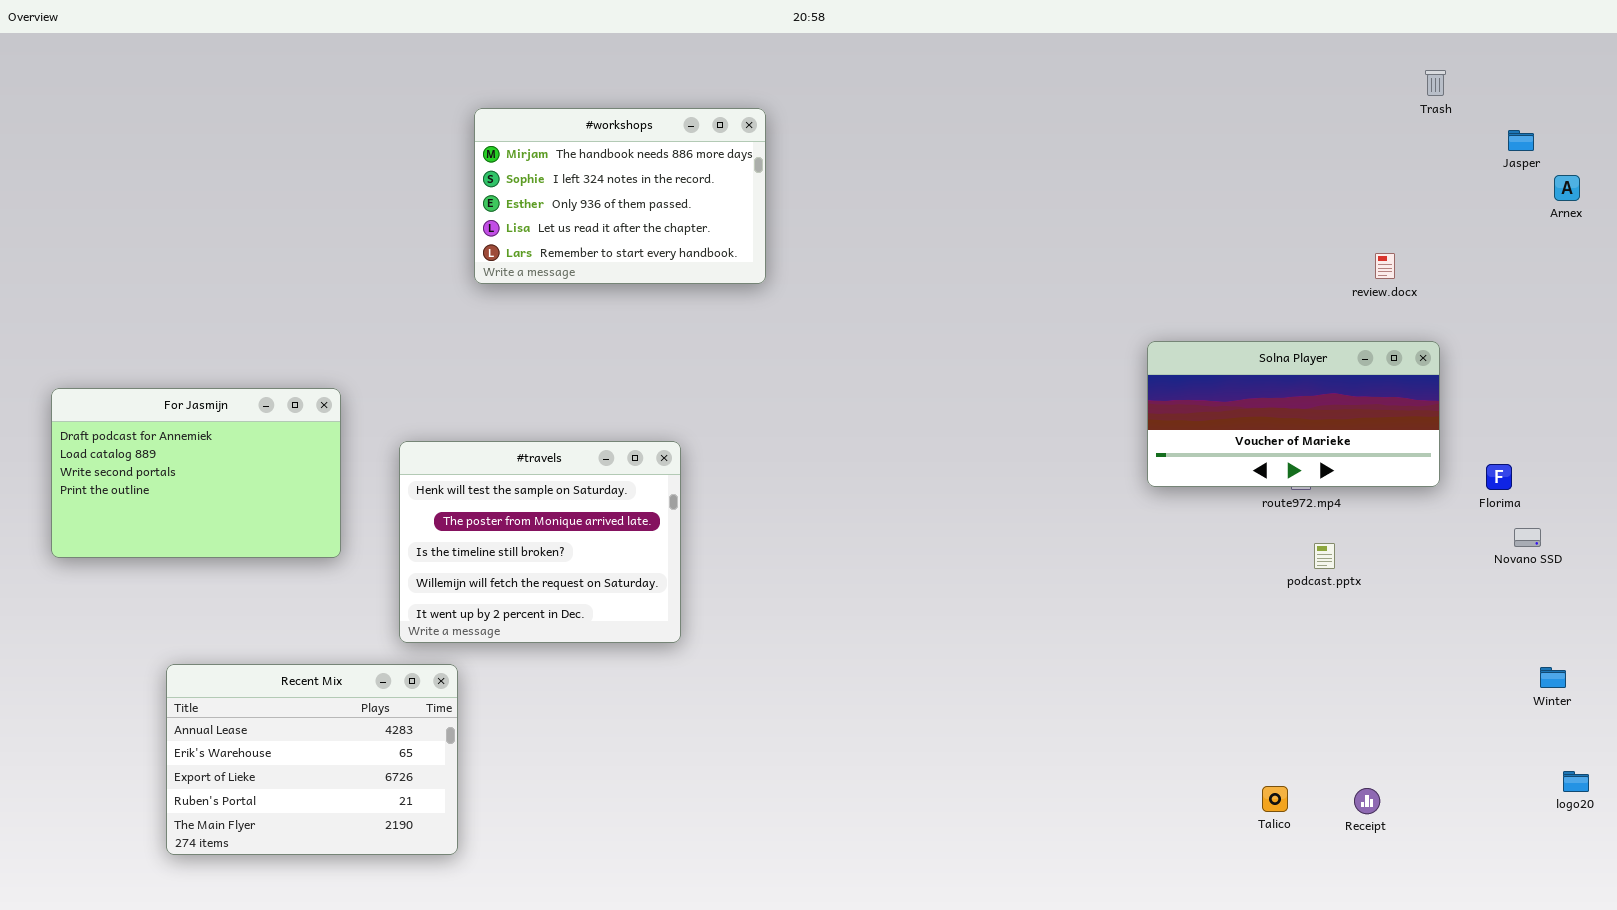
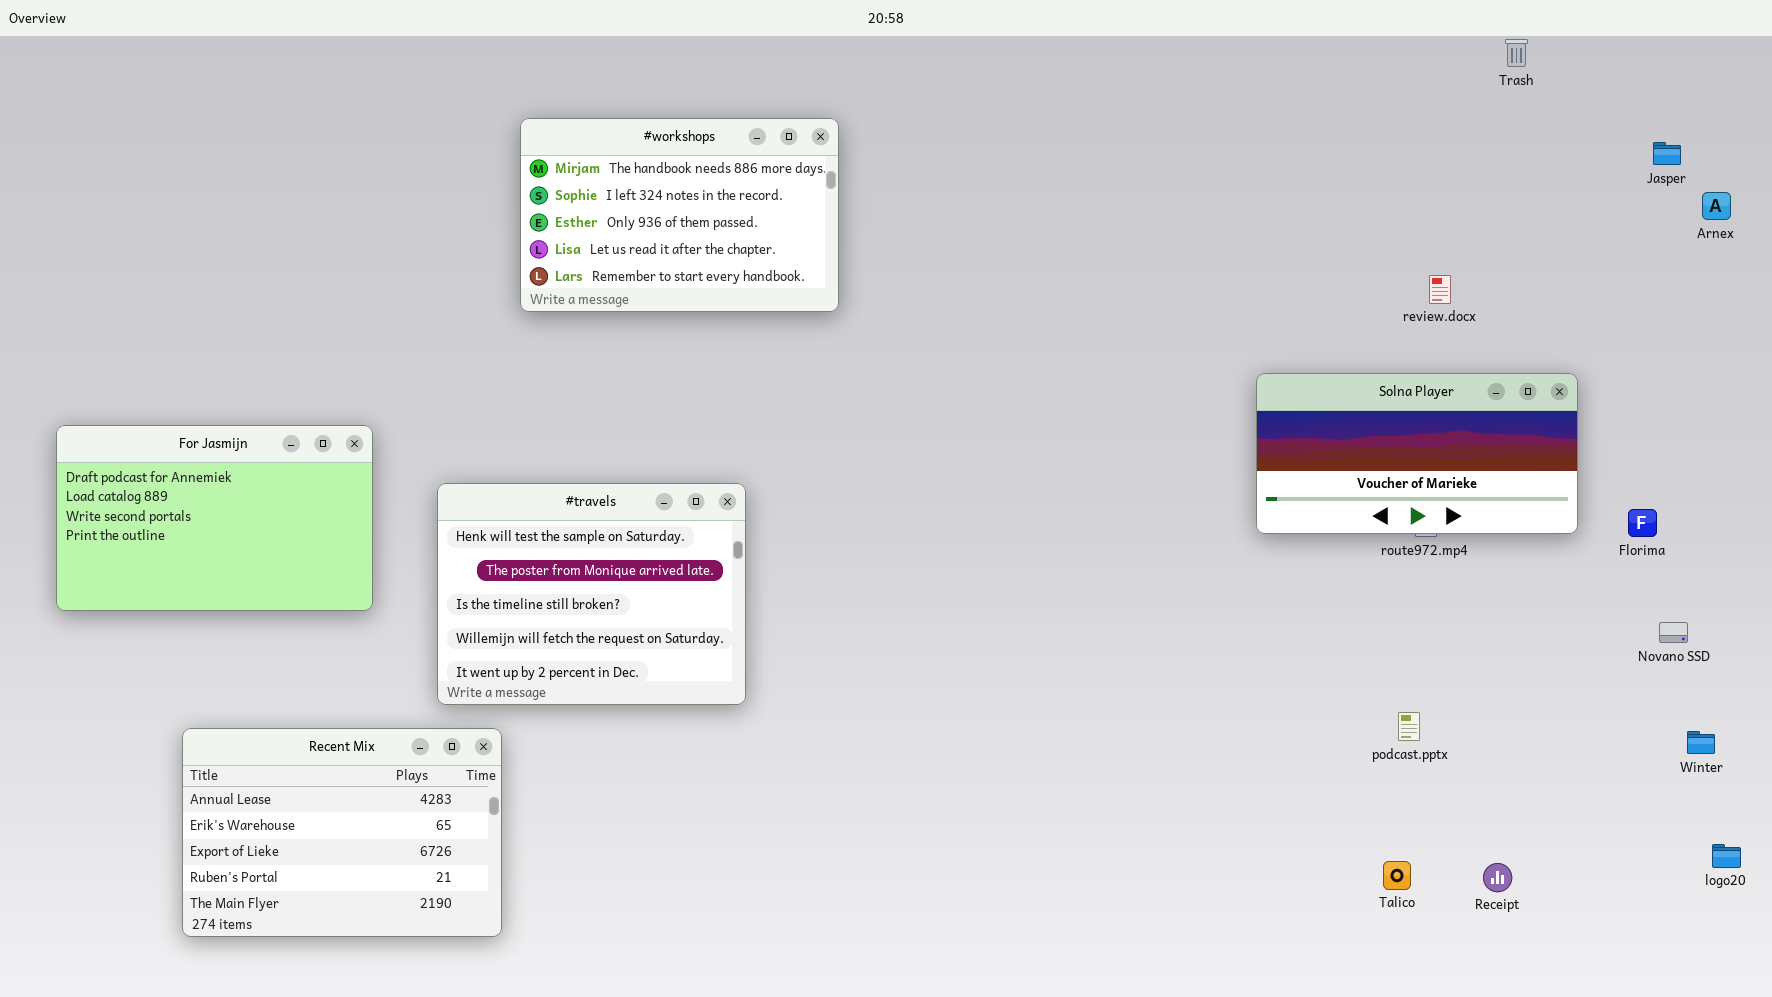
Trash: [1425,70,1446,96] -> [1505,39,1528,67], moved
review.docx: [1375,253,1395,279] -> [1429,275,1451,304], moved
Novano SSD: [1514,528,1541,547] -> [1659,622,1688,643], moved
podcast.pptx: [1314,543,1335,569] -> [1398,712,1420,741], moved

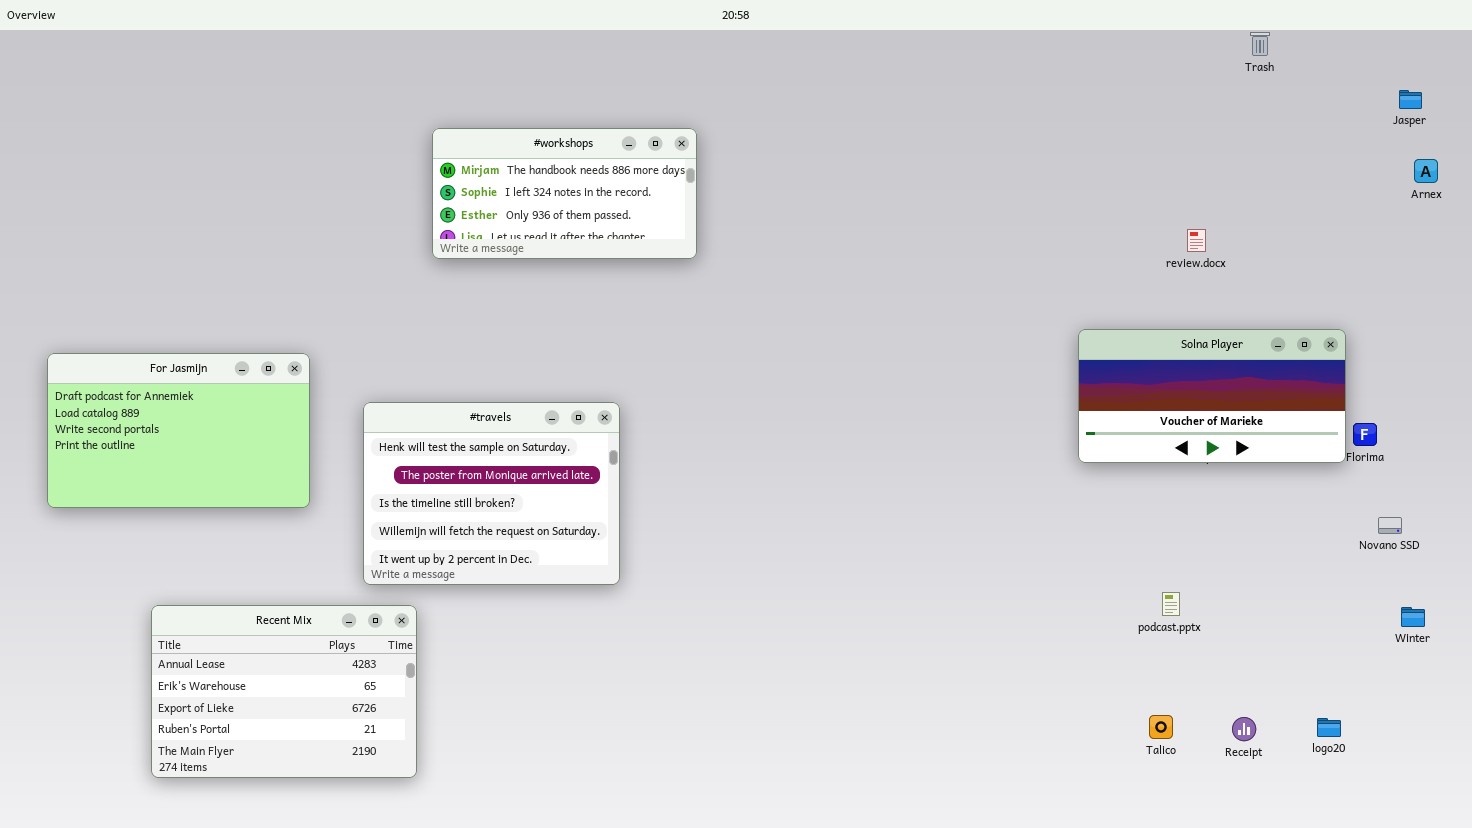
#workshops: [520,118,839,312] -> [432,128,697,259], resized
Jasper: [1653,142,1681,165] -> [1399,90,1422,109], moved
Solna Player: [1256,373,1578,534] -> [1078,329,1346,463], moved
logo20: [1712,844,1741,868] -> [1317,718,1341,737], moved

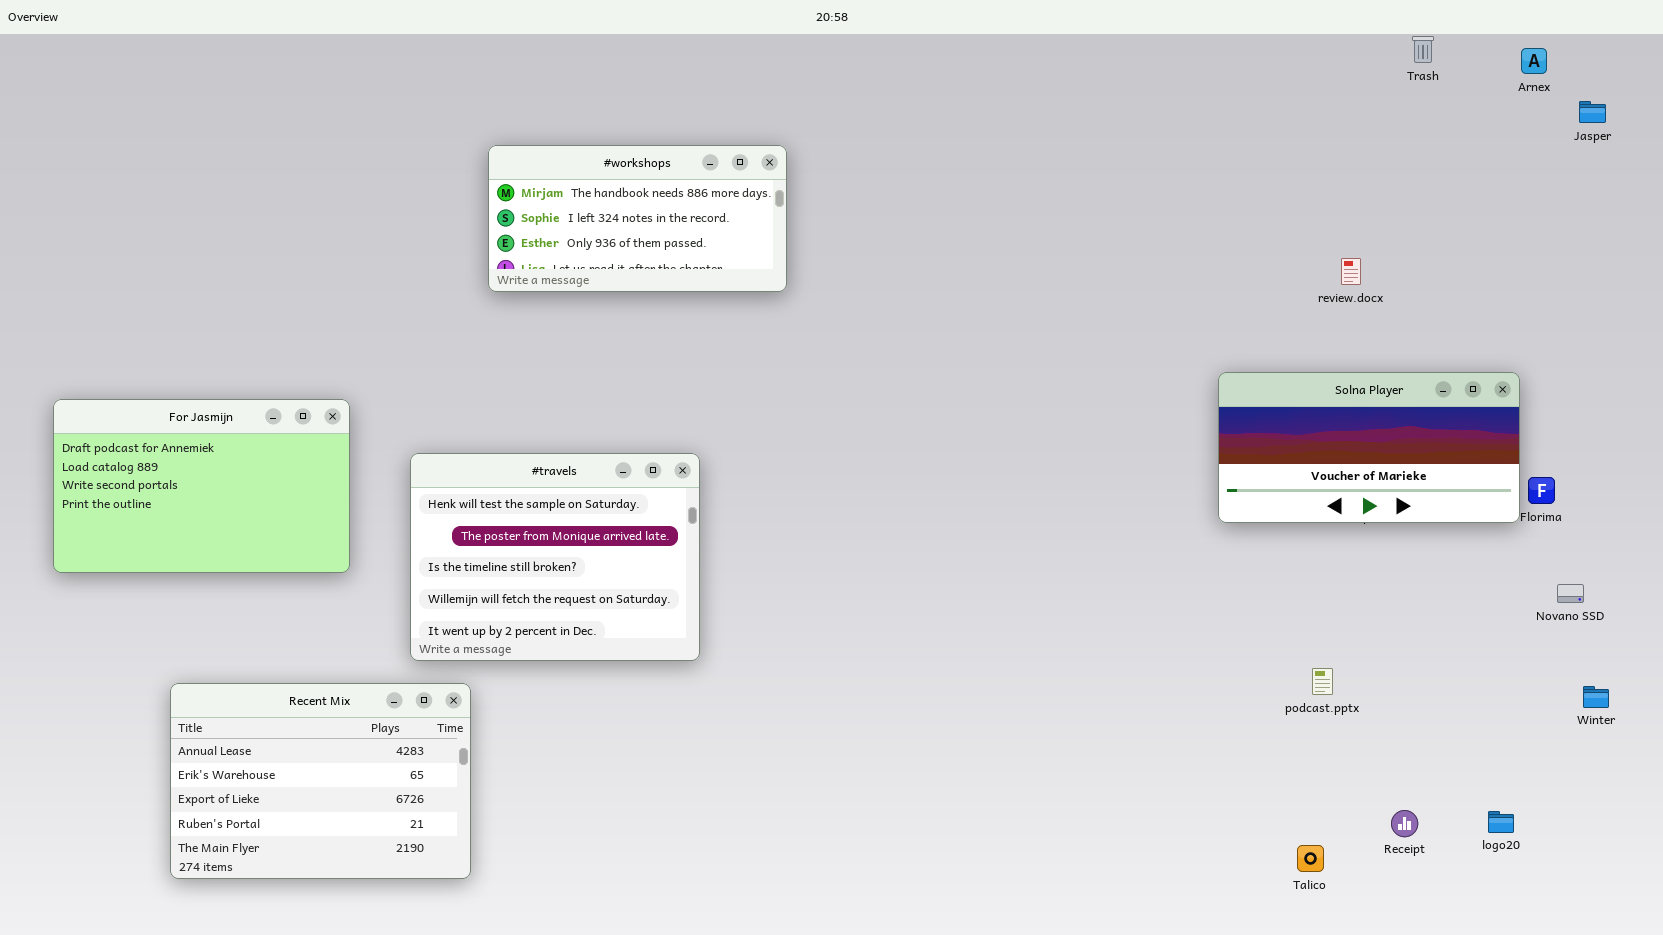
Arnex: [1414,159,1438,183] -> [1521,48,1547,74], moved
Talico: [1149,715,1173,739] -> [1297,845,1324,872], moved

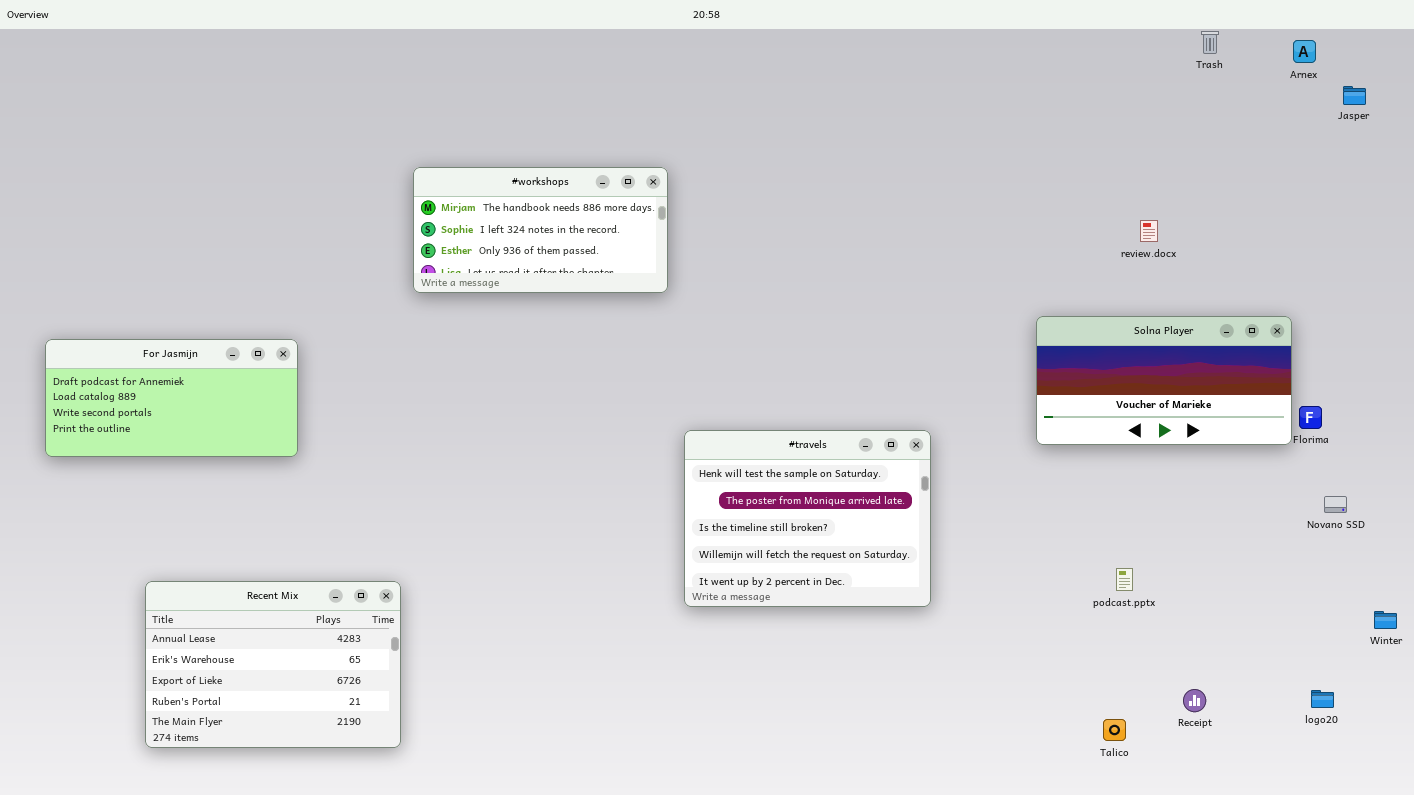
#workshops: [488,145,787,292] -> [413,167,668,293], moved
For Jasmijn: [53,399,350,573] -> [45,339,298,457], resized
#travels: [410,453,700,661] -> [684,430,931,607], moved
Winter: [1583,686,1609,708] -> [1374,611,1397,629], moved
logo20: [1488,811,1514,833] -> [1311,690,1334,708], moved

